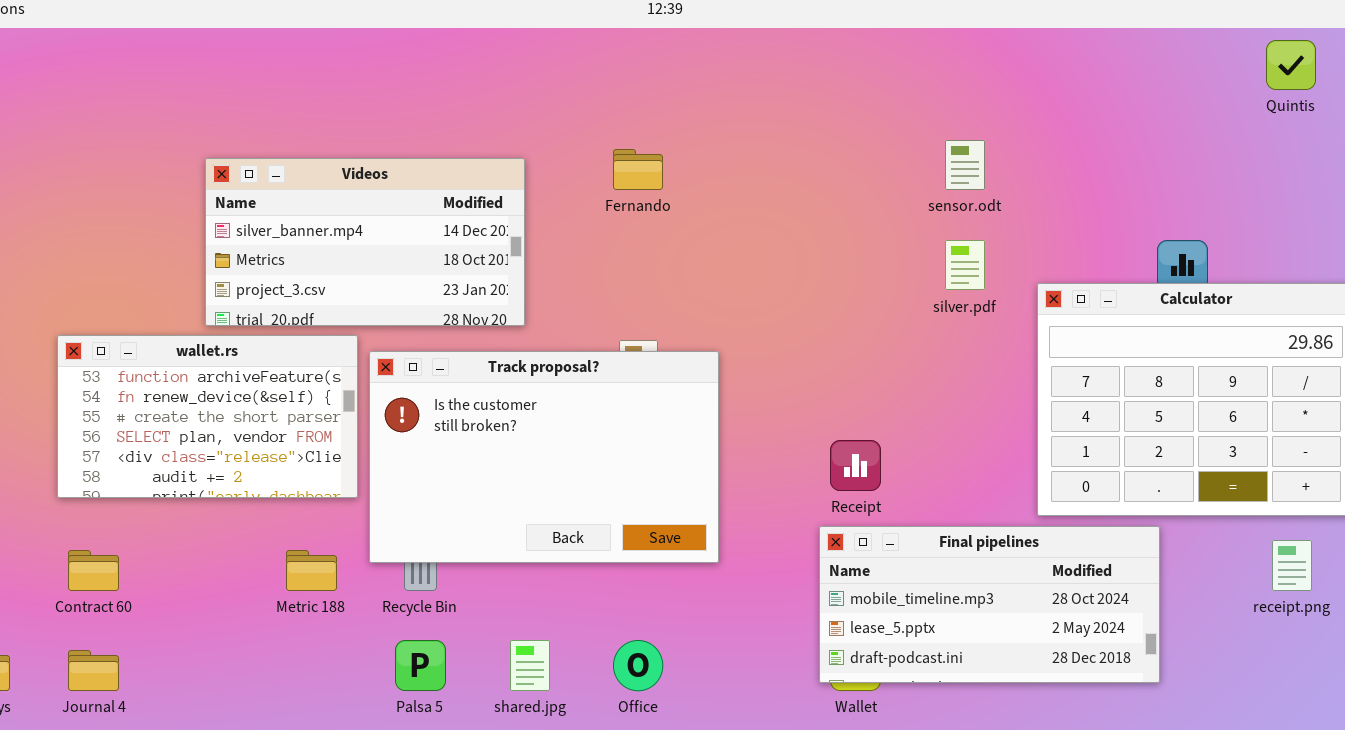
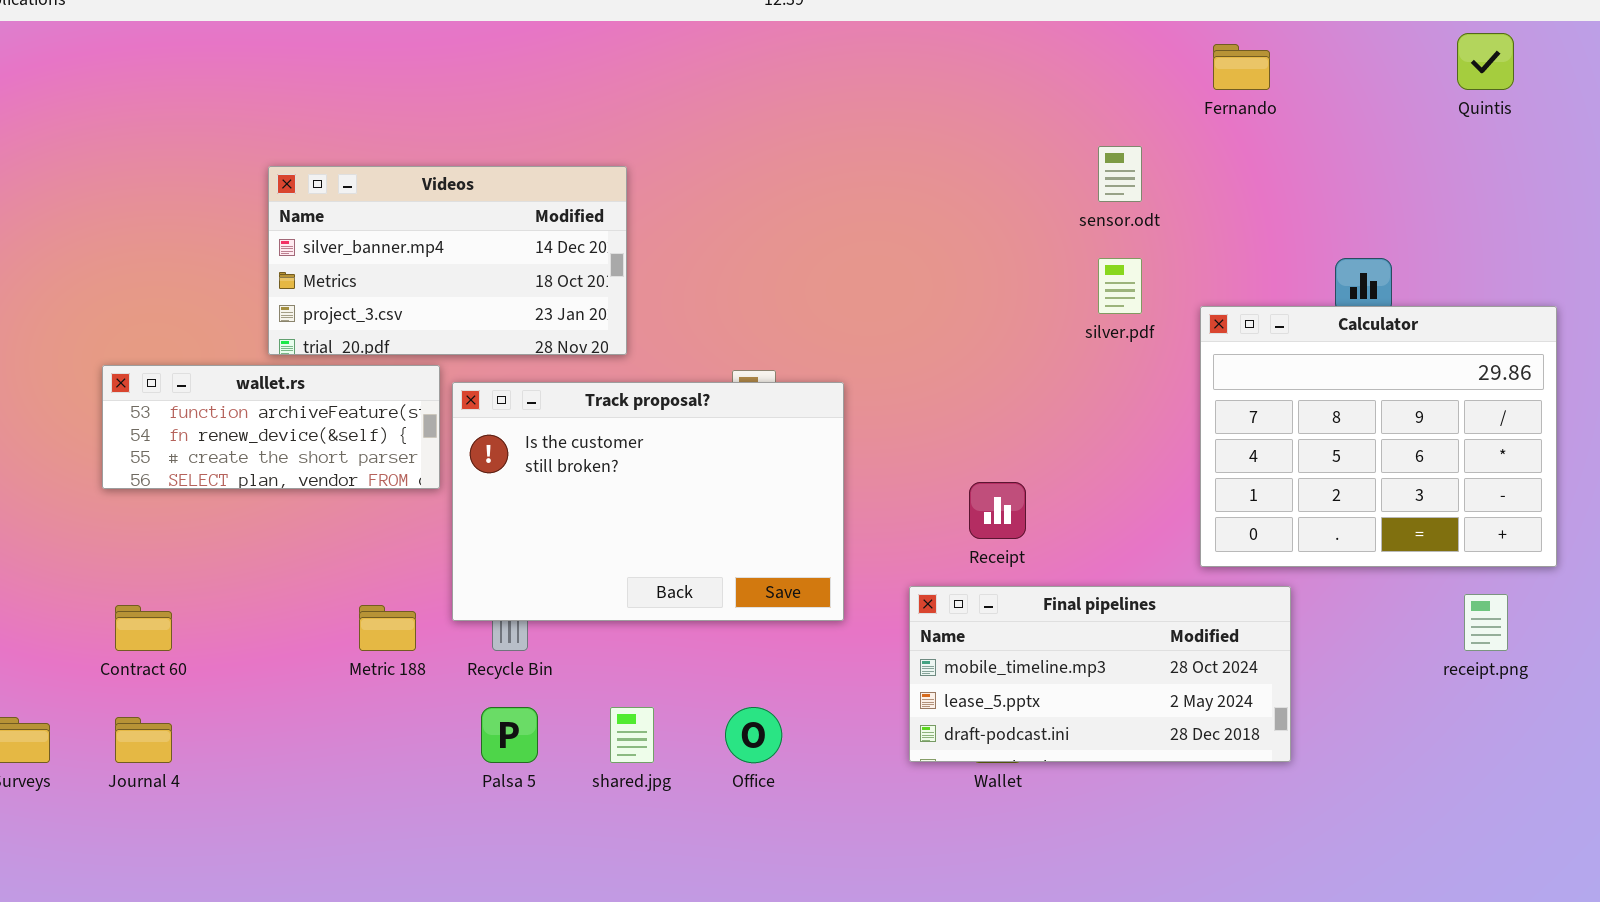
Fernando: [613,149,663,190] -> [1213,44,1270,90], moved
wallet.rs: [57,335,358,498] -> [102,365,440,489], resized
Final pipelines: [819,526,1160,683] -> [909,586,1291,762], moved

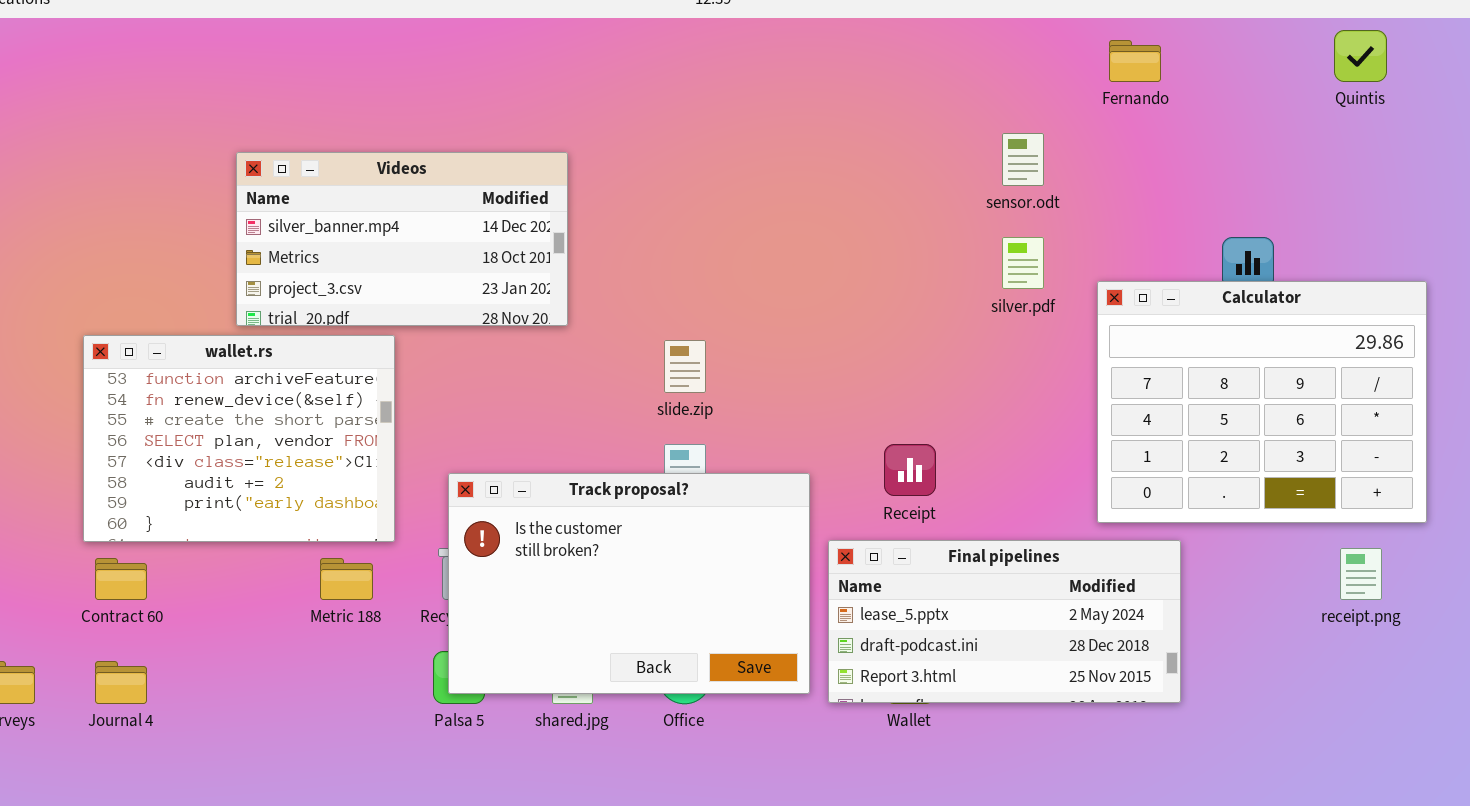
wallet.rs: [102,365,440,489] -> [83,335,395,542], resized
Track proposal?: [452,382,844,621] -> [448,473,810,694], moved
Final pipelines: [909,586,1291,762] -> [828,540,1181,703], scrolled down 1 row

